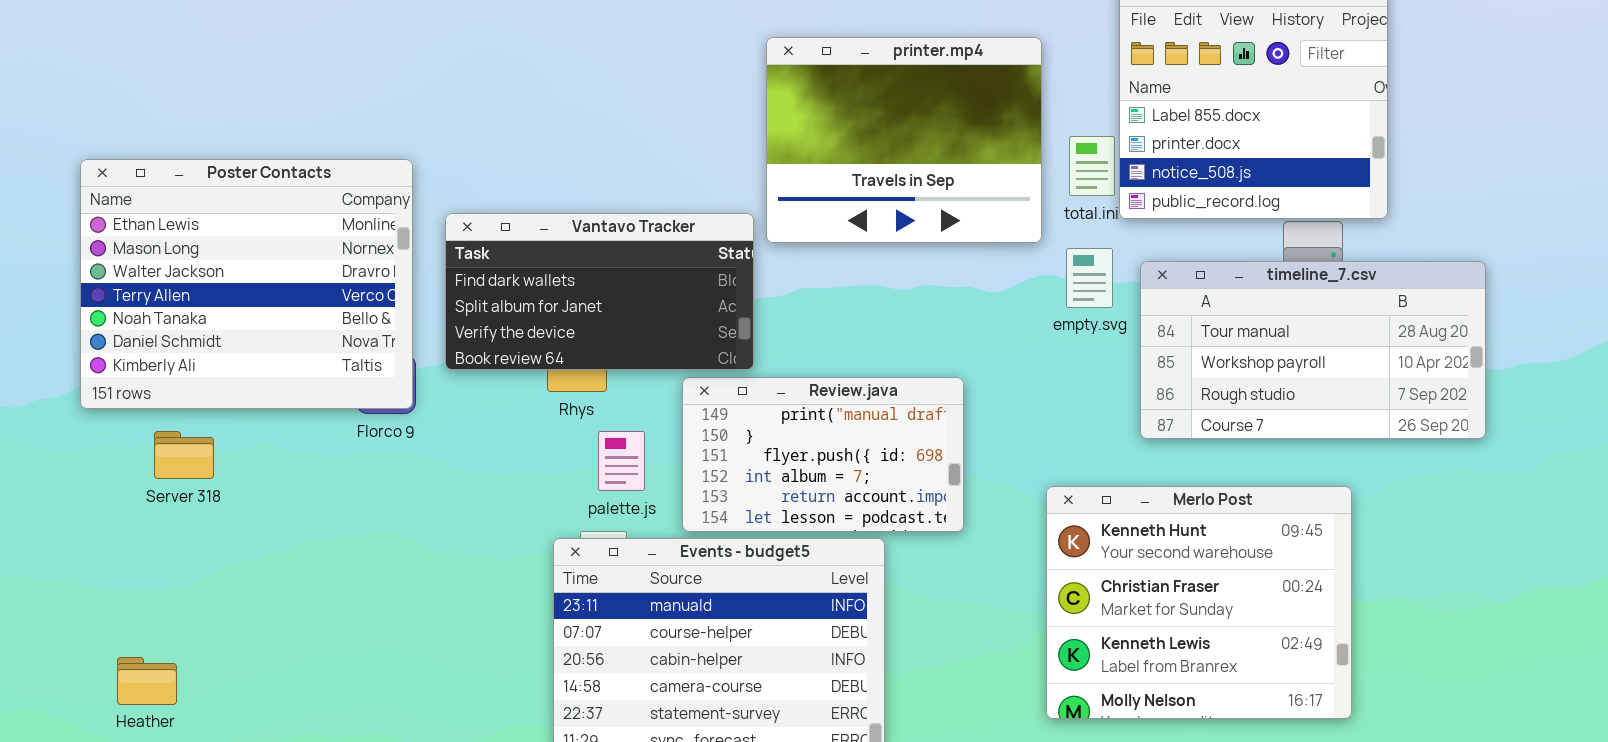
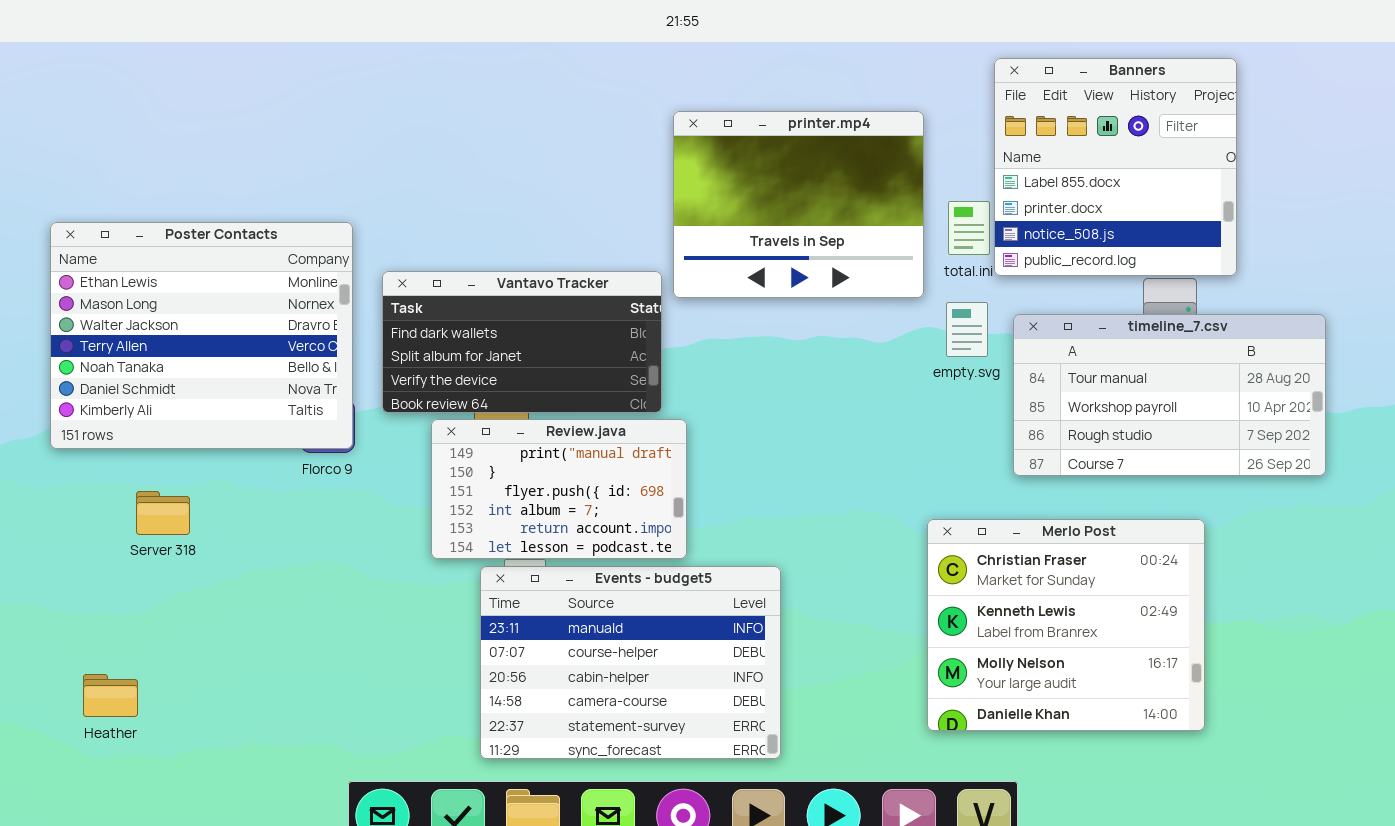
Review.java: [682,377,964,532] -> [431,419,687,559], moved
Server 318: [154,431,214,479] -> [136,491,190,535], moved
Merlo Post: [1046,486,1352,719] -> [927,519,1205,731], scrolled down 1 row

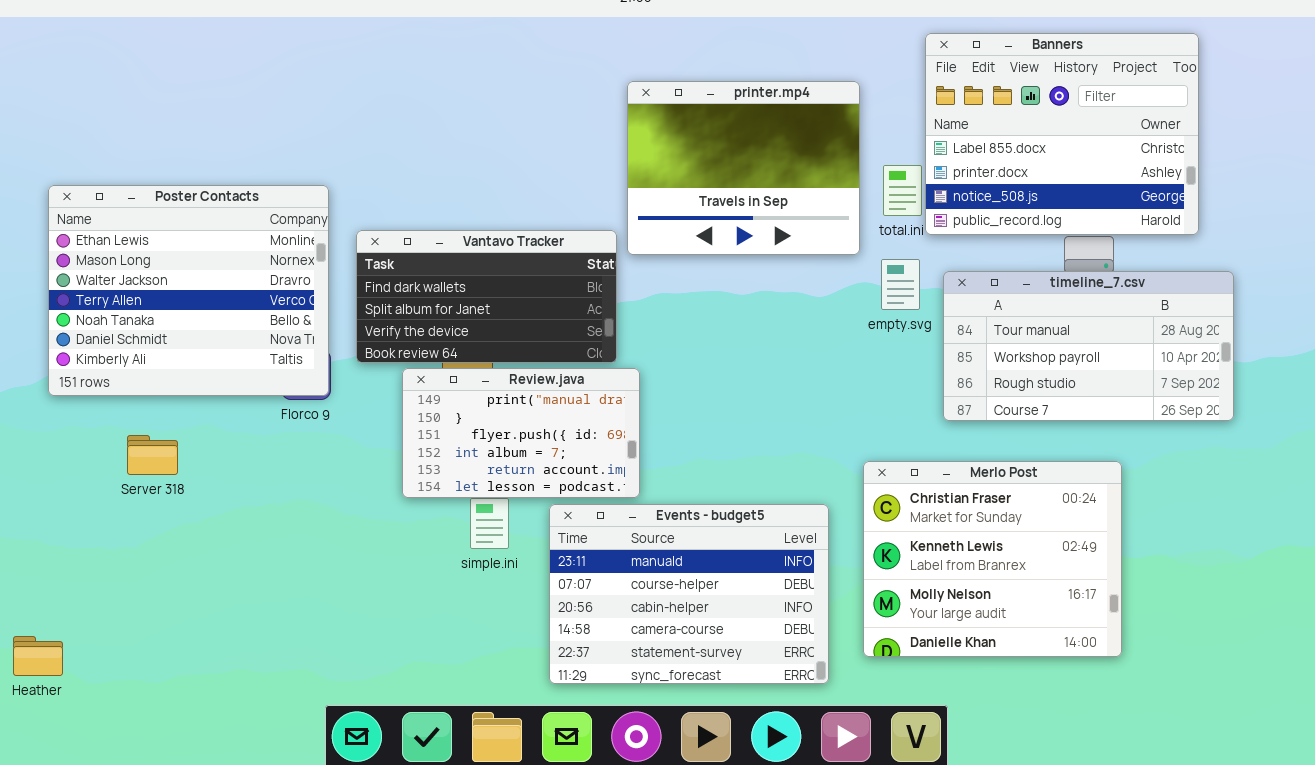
Banners: [994,58,1237,276] -> [925,33,1199,235], resized
Events - budget5: [480,566,781,759] -> [549,504,829,684], moved
Heather: [83,674,138,717] -> [13,636,63,676], moved

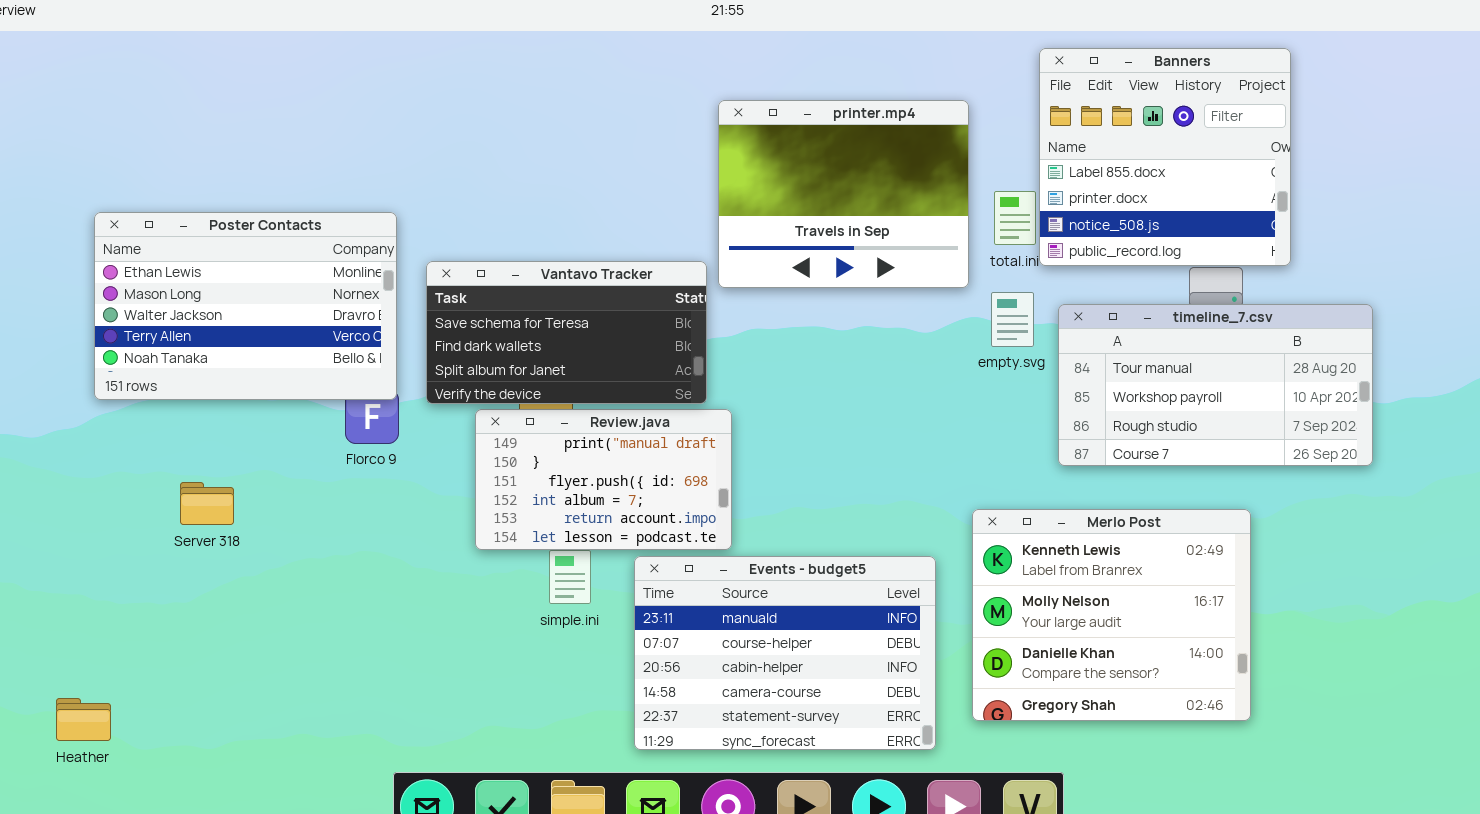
Banners: [925,33,1199,235] -> [1039,48,1291,266], resized
Poster Contacts: [48,185,329,396] -> [94,212,397,400], resized
Vantavo Tracker: [356,230,617,363] -> [426,261,707,404], scrolled up 1 row
Merlo Post: [863,461,1122,657] -> [972,509,1251,721], scrolled down 1 row

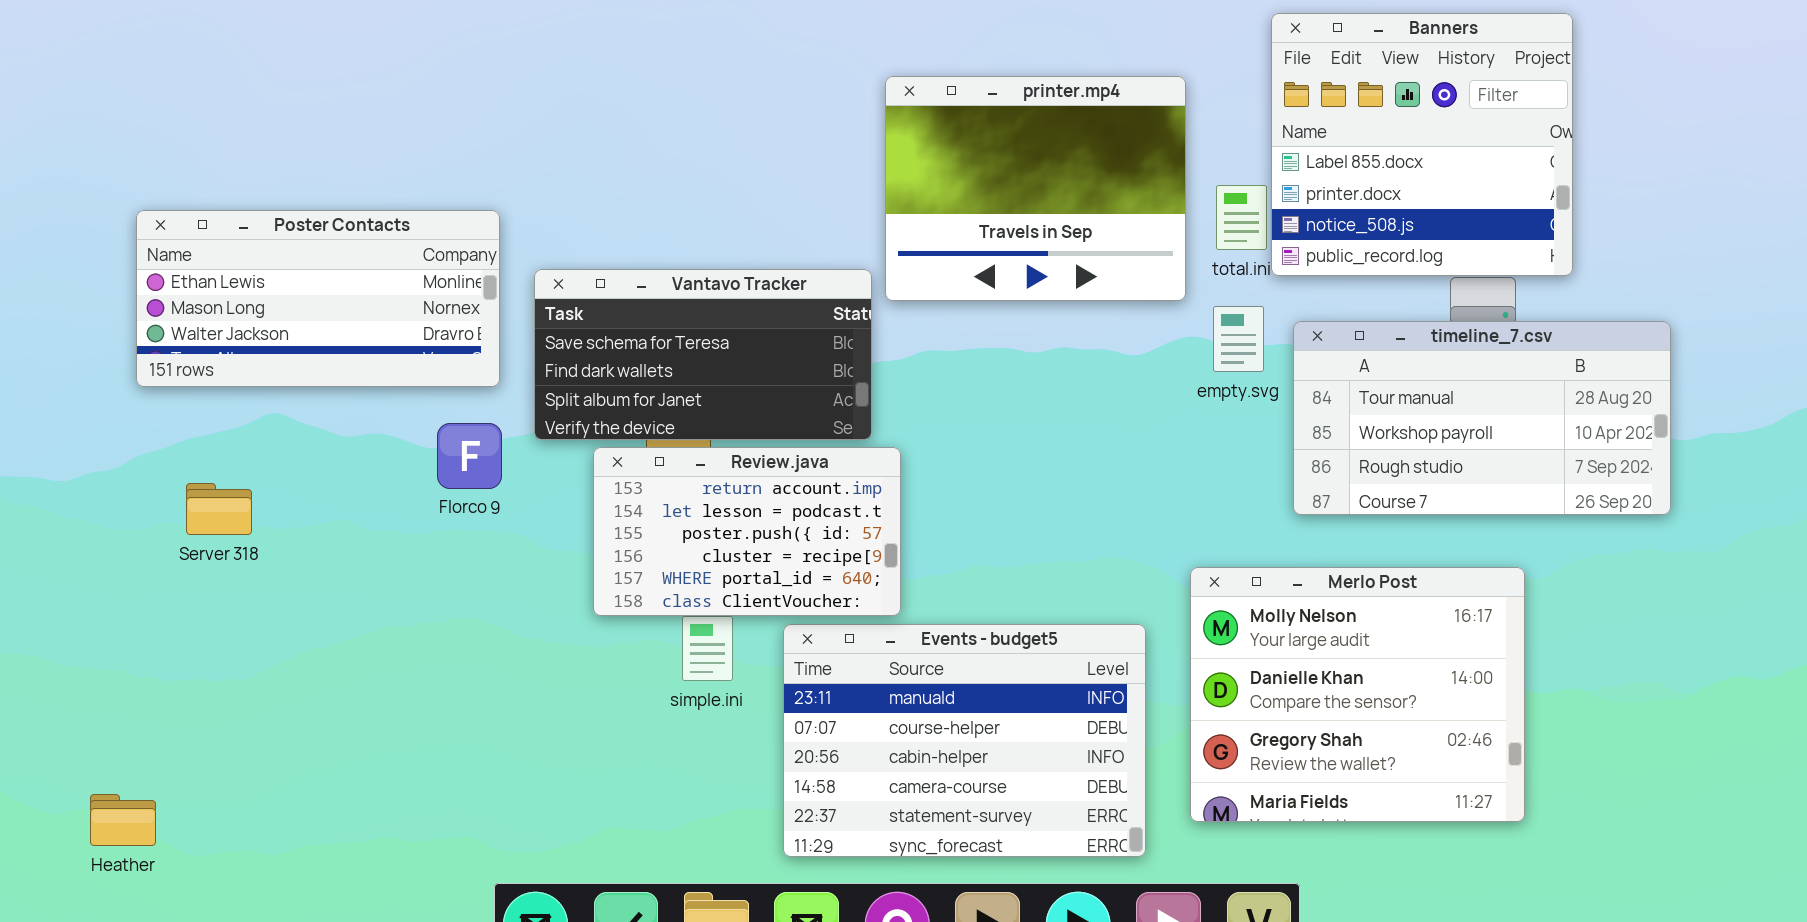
Poster Contacts: [94,212,397,400] -> [136,210,500,387], resized
Review.java: [475,409,732,550] -> [593,447,901,616], scrolled down 4 rows
Server 318: [180,482,234,525] -> [186,483,252,535], moved
Merlo Post: [972,509,1251,721] -> [1190,567,1525,822], scrolled down 1 row

